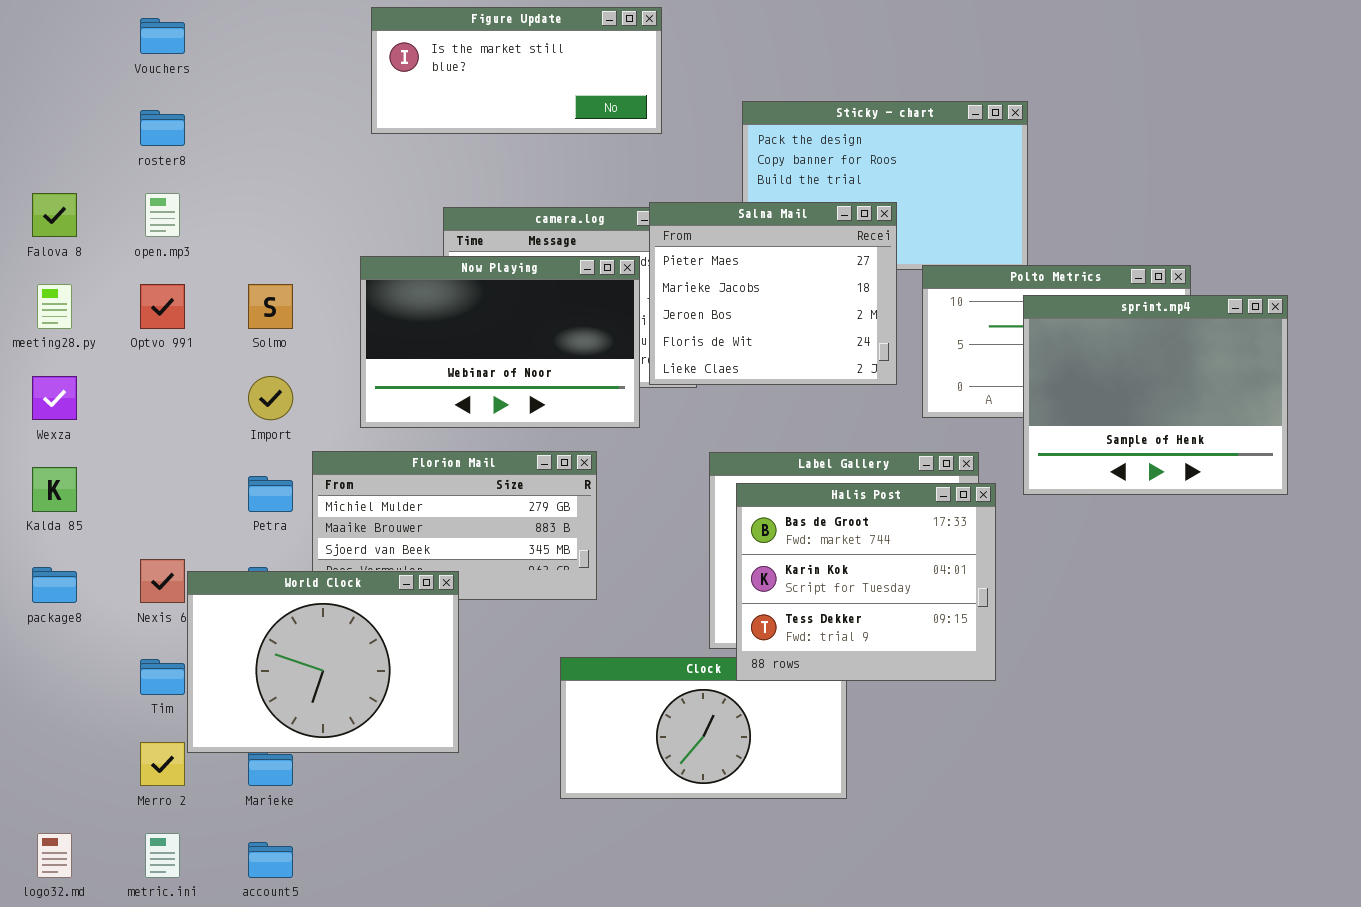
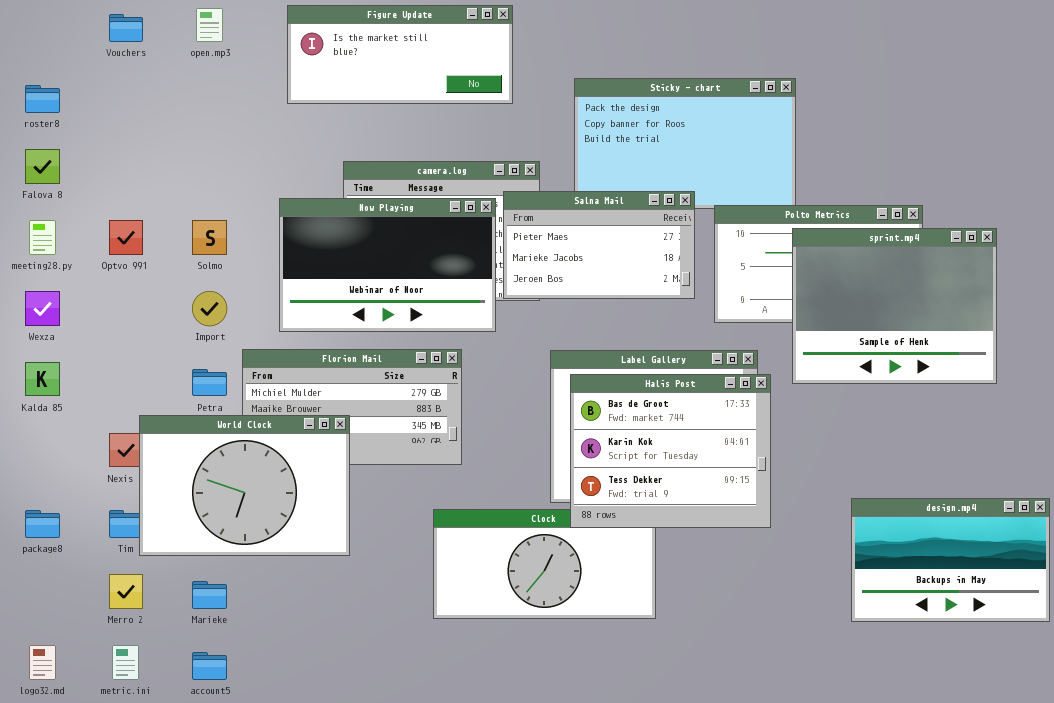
roster8: [140,110,185,146] -> [25,85,60,113], moved
open.mp3: [145,193,180,237] -> [196,8,223,42], moved
Salna Mail: [649,202,897,385] -> [503,191,695,299], resized
package8: [32,567,77,603] -> [25,510,60,538], moved
World Clock: [187,571,459,753] -> [139,415,350,556], moved
design.mp4: none -> [851,498,1050,622], opened

